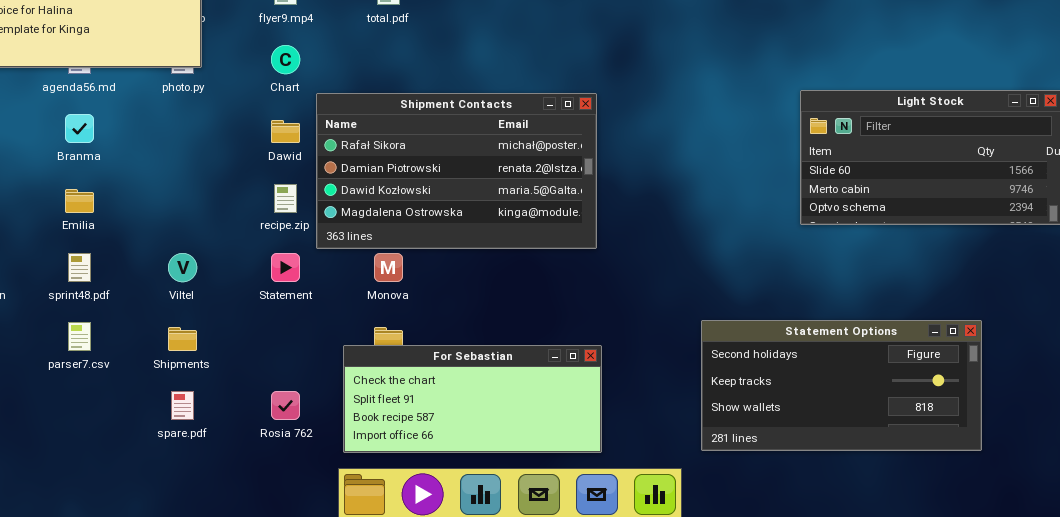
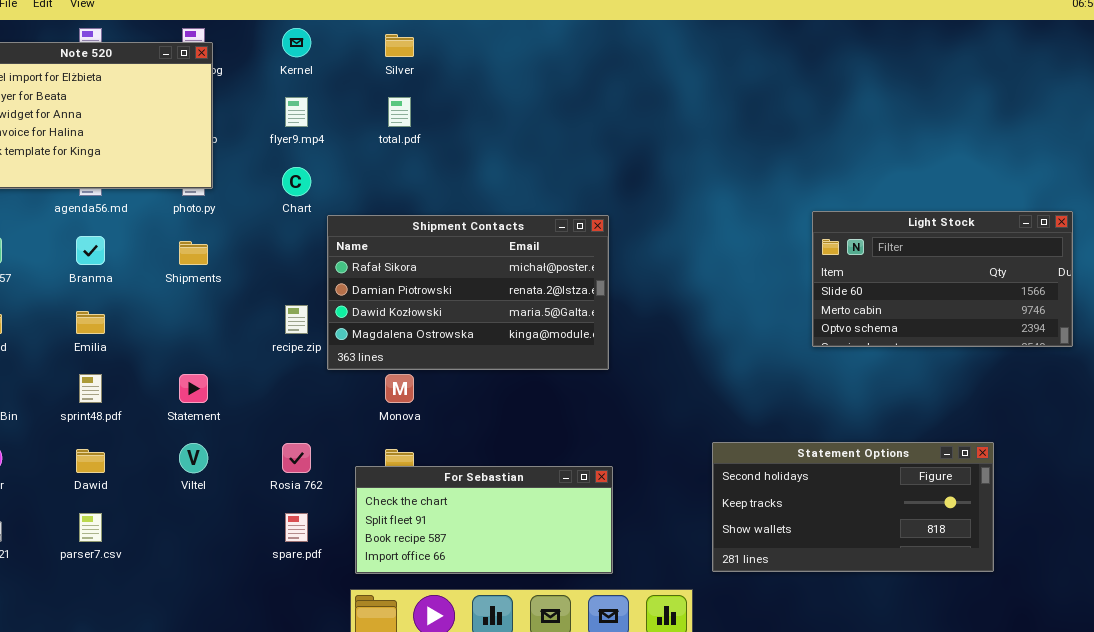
Dawid: [271,120,300,143] -> [76,449,105,473], moved
Viltel: [168,253,197,282] -> [179,443,208,473], moved
Statement: [271,253,300,282] -> [179,374,208,403], moved
parser7.csv: [68,322,91,351] -> [79,513,102,542], moved
Shipments: [168,327,197,351] -> [179,241,208,265], moved
spare.pdf: [171,391,194,420] -> [285,513,308,542], moved
Rosia 762: [271,391,300,420] -> [282,443,311,473], moved

